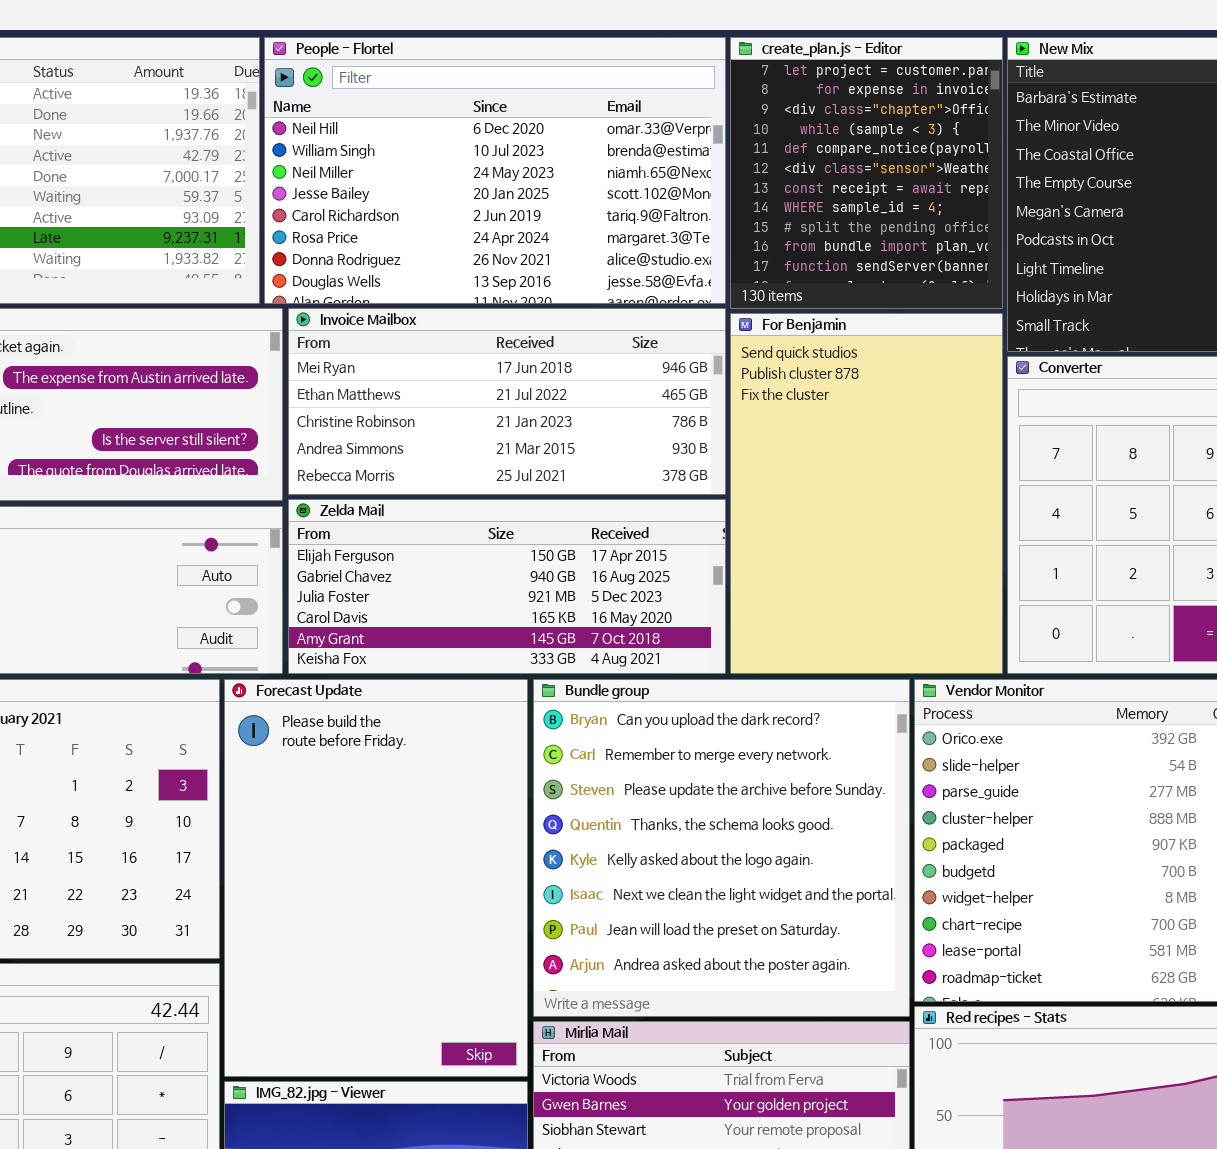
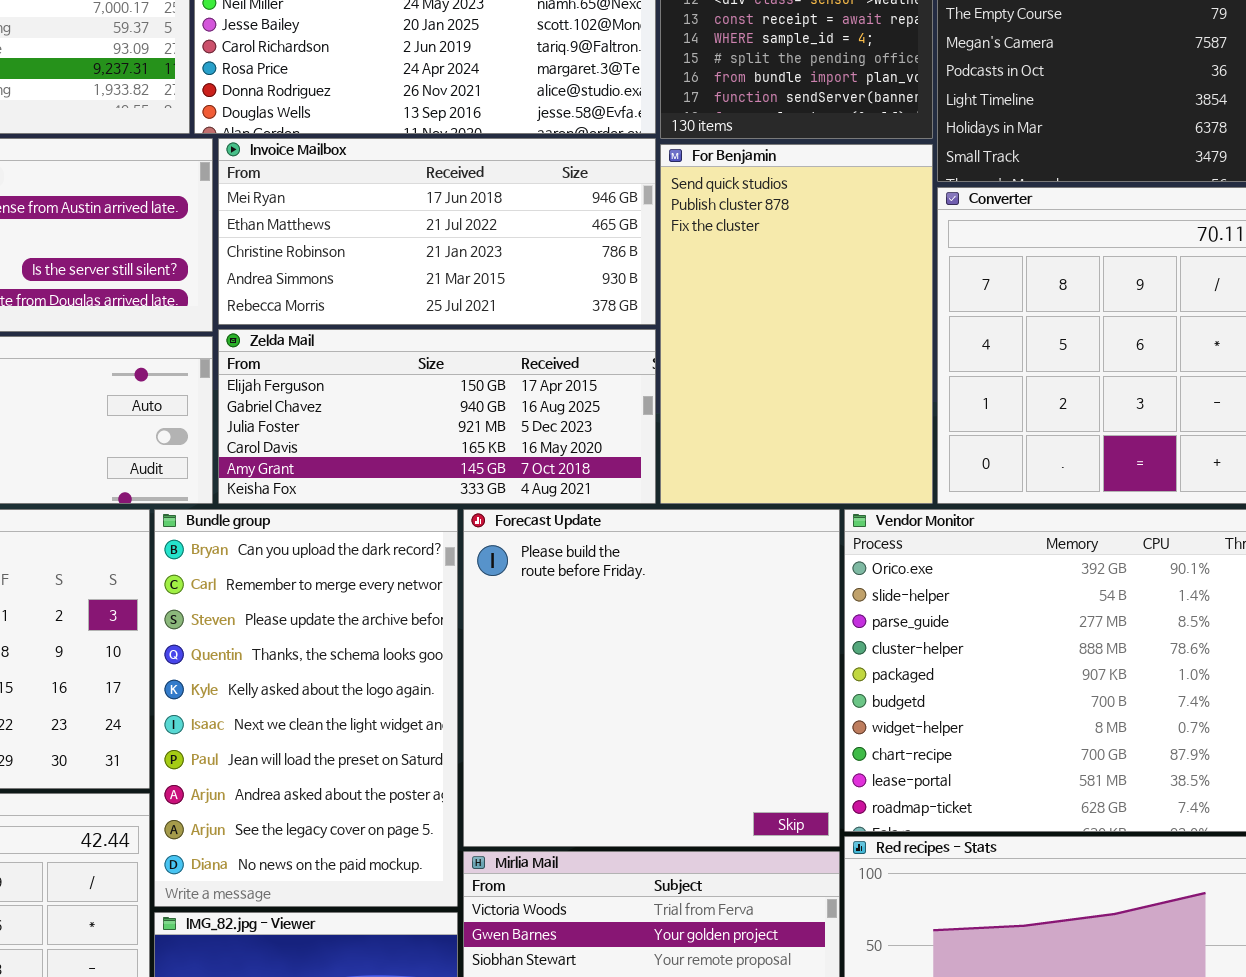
Forecast Update: [224,679,528,1077] -> [463,509,840,847], moved, resized
Bundle group: [533,679,910,1017] -> [154,509,458,907], moved, resized

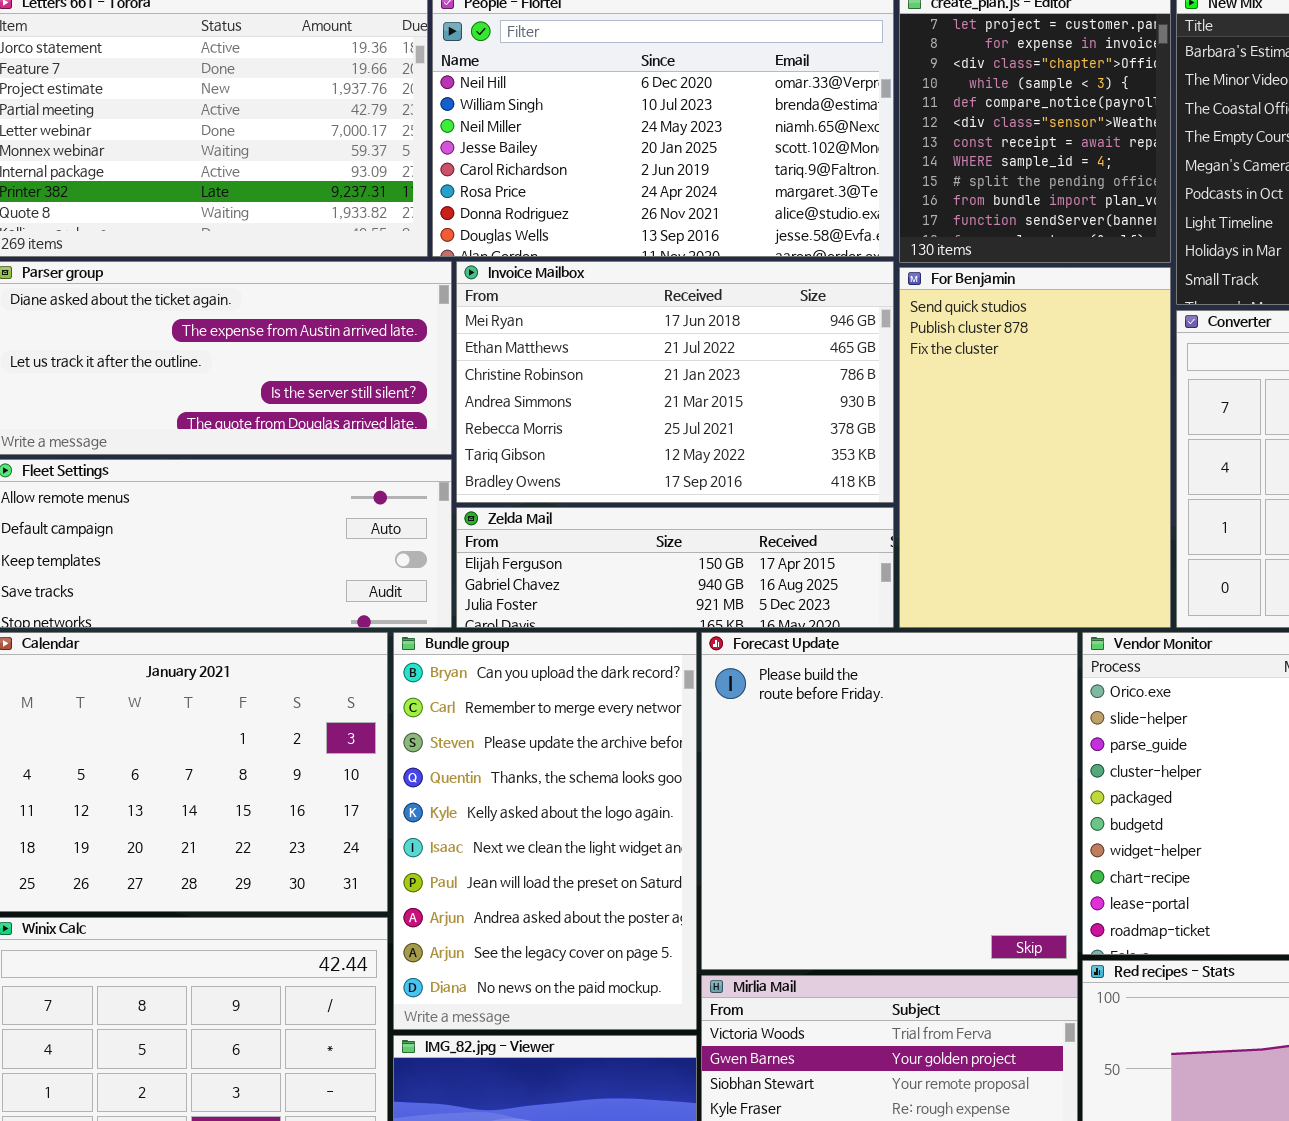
Invoice Mailbox: [218,138,656,325] -> [456,261,894,503], resized
Zelda Mail: [218,329,656,504] -> [456,507,894,628], resized

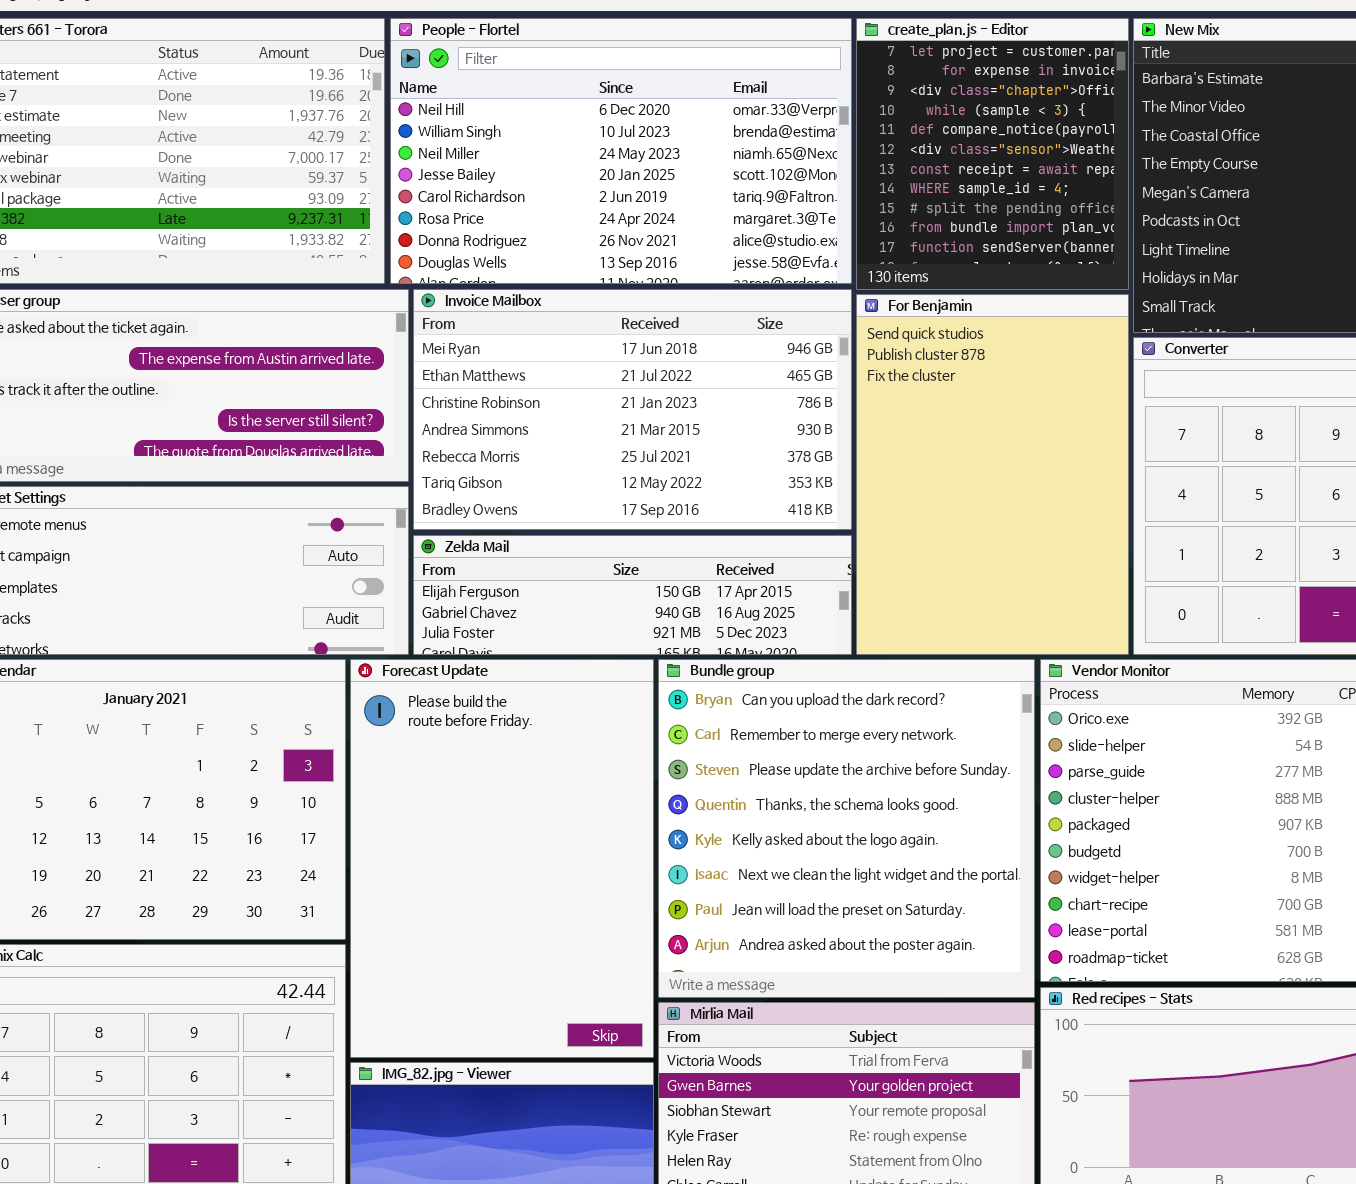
Bundle group: [393,632,697,1030] -> [658,659,1035,998], moved, resized
Forecast Update: [701,632,1078,970] -> [350,659,654,1058], moved, resized

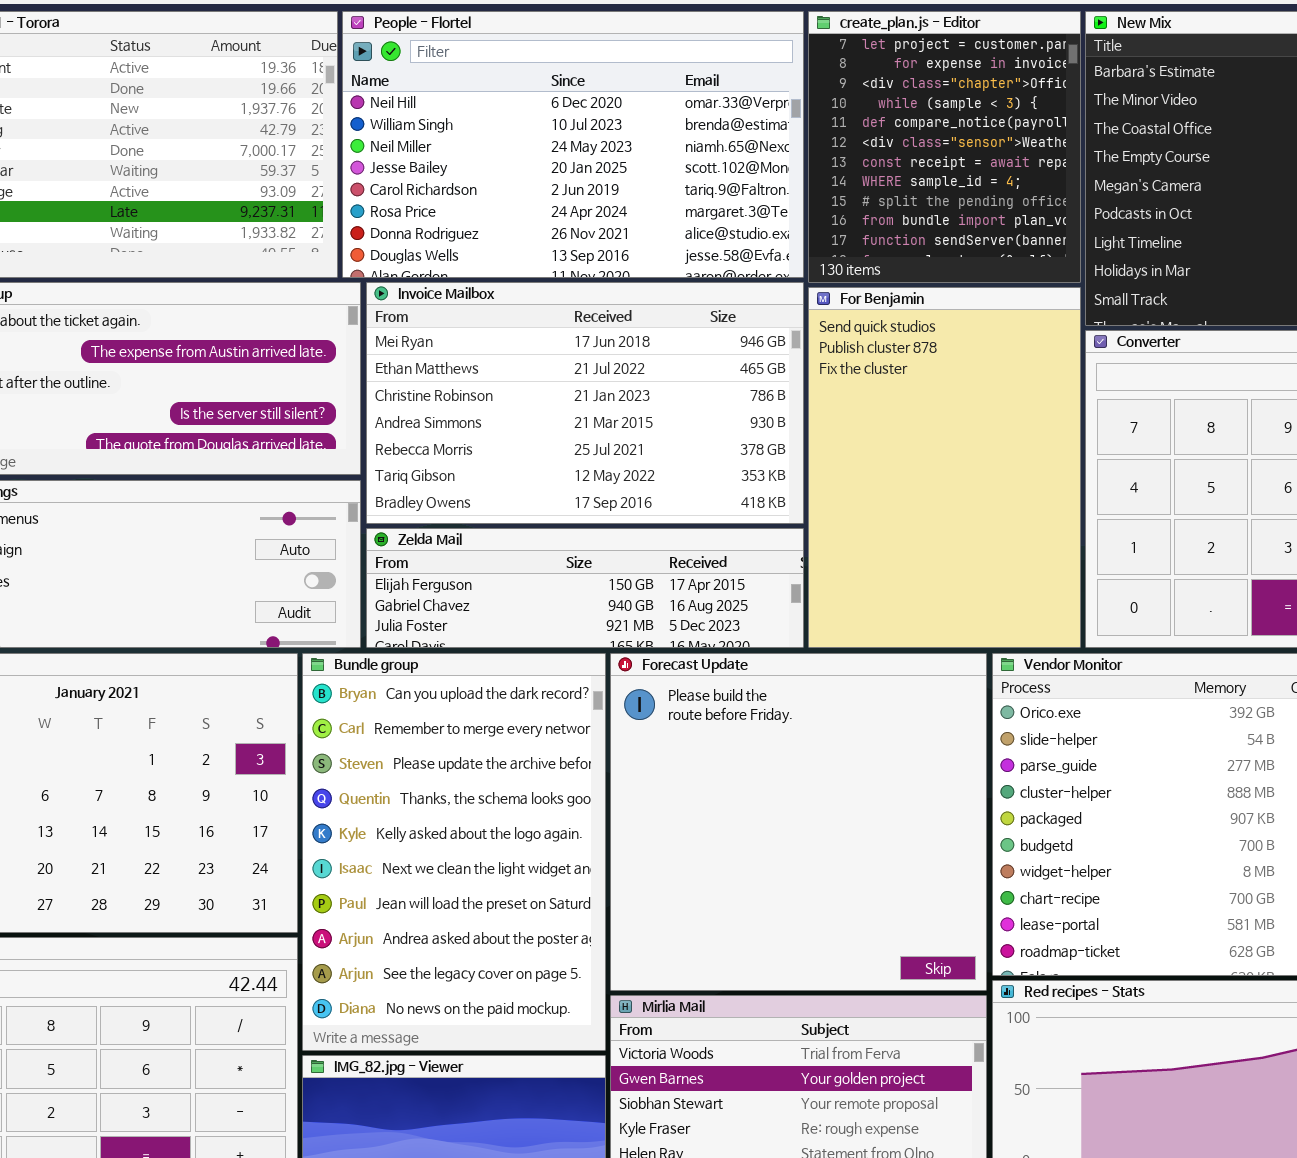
Forecast Update: [350,659,654,1058] -> [610,653,987,991], moved, resized
Bundle group: [658,659,1035,998] -> [302,653,606,1051], moved, resized

